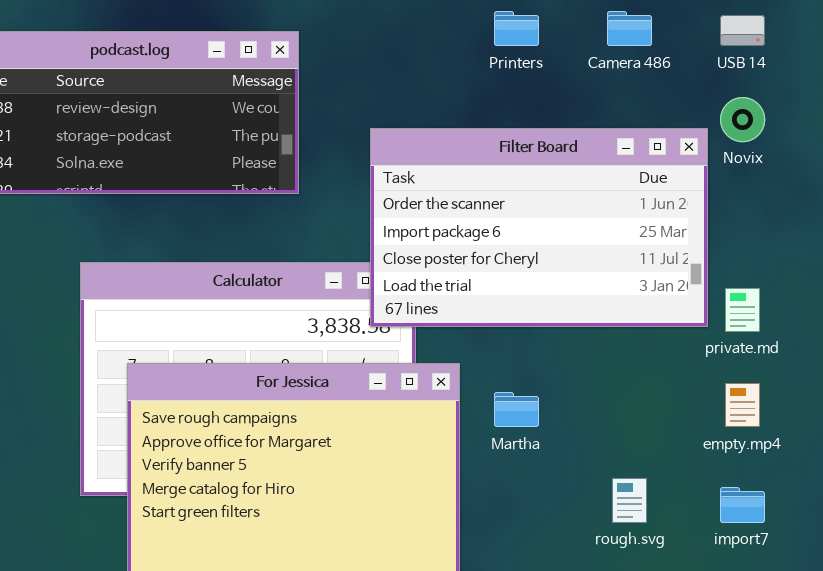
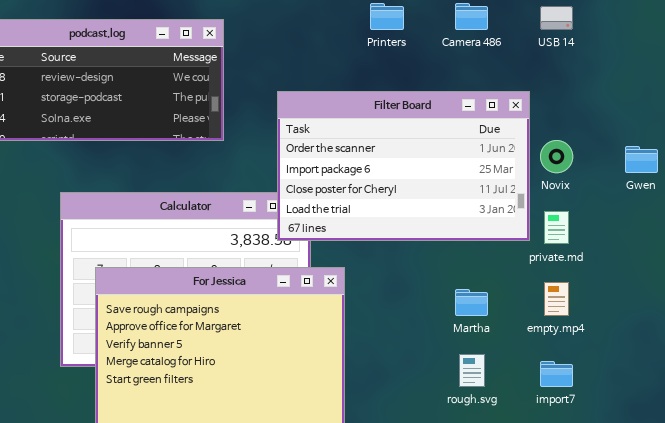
Novix: [720,97,765,142] -> [540,140,573,173], moved
Martha: [494,392,539,427] -> [455,289,488,316], moved

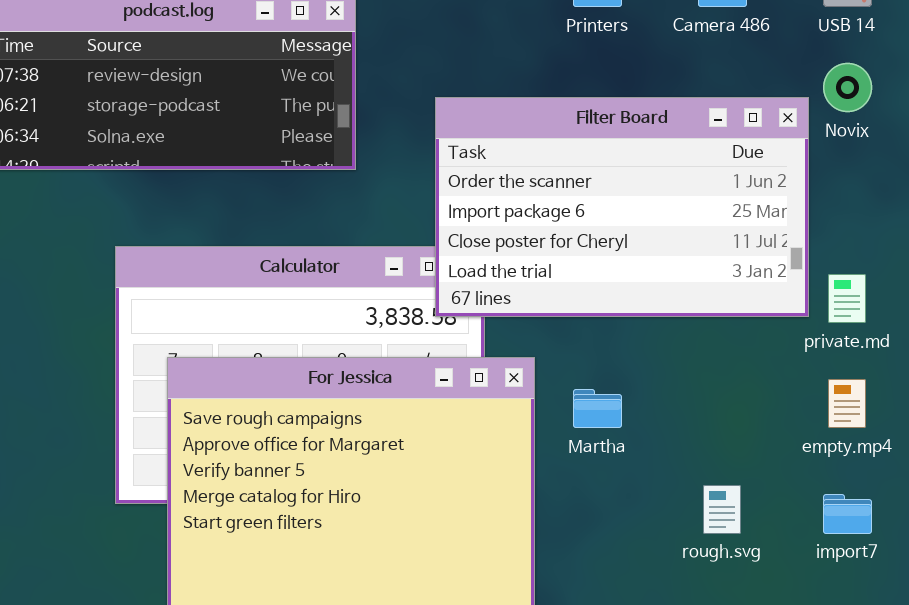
Novix: [540,140,573,173] -> [823,63,872,112], moved
Martha: [455,289,488,316] -> [573,389,622,428], moved

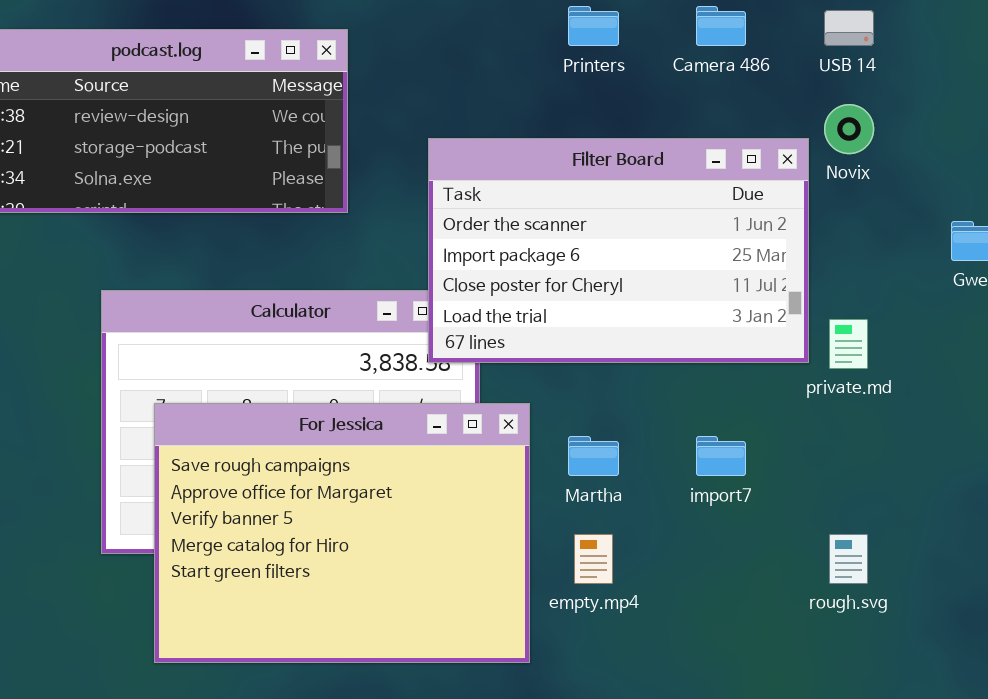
empty.mp4: [828,379,866,428] -> [574,534,613,584], moved
rough.svg: [703,485,741,534] -> [829,534,868,584], moved
import7: [823,494,872,534] -> [696,436,746,476], moved

